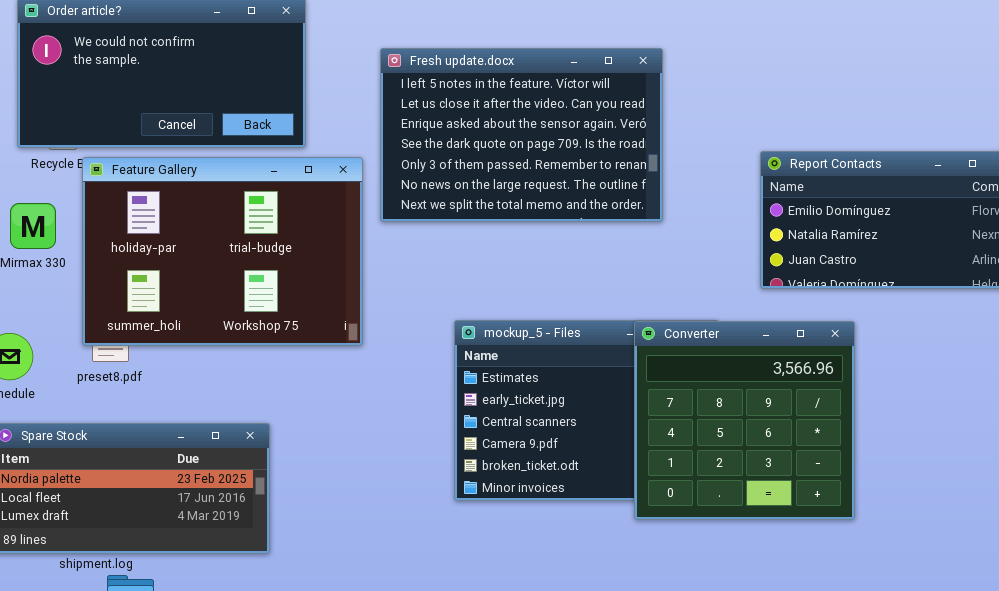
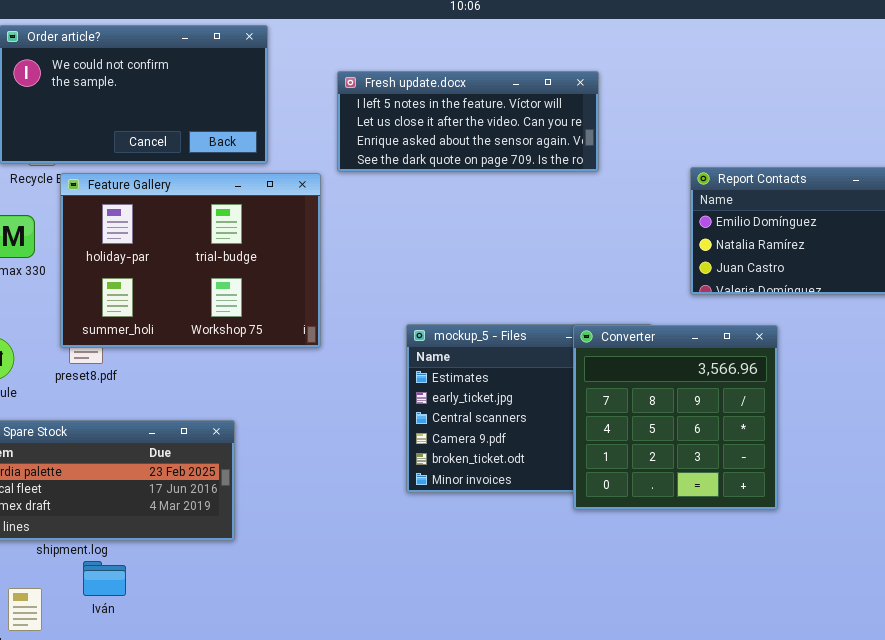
Fresh update.docx: [380,48,663,222] -> [337,71,599,172], resized

